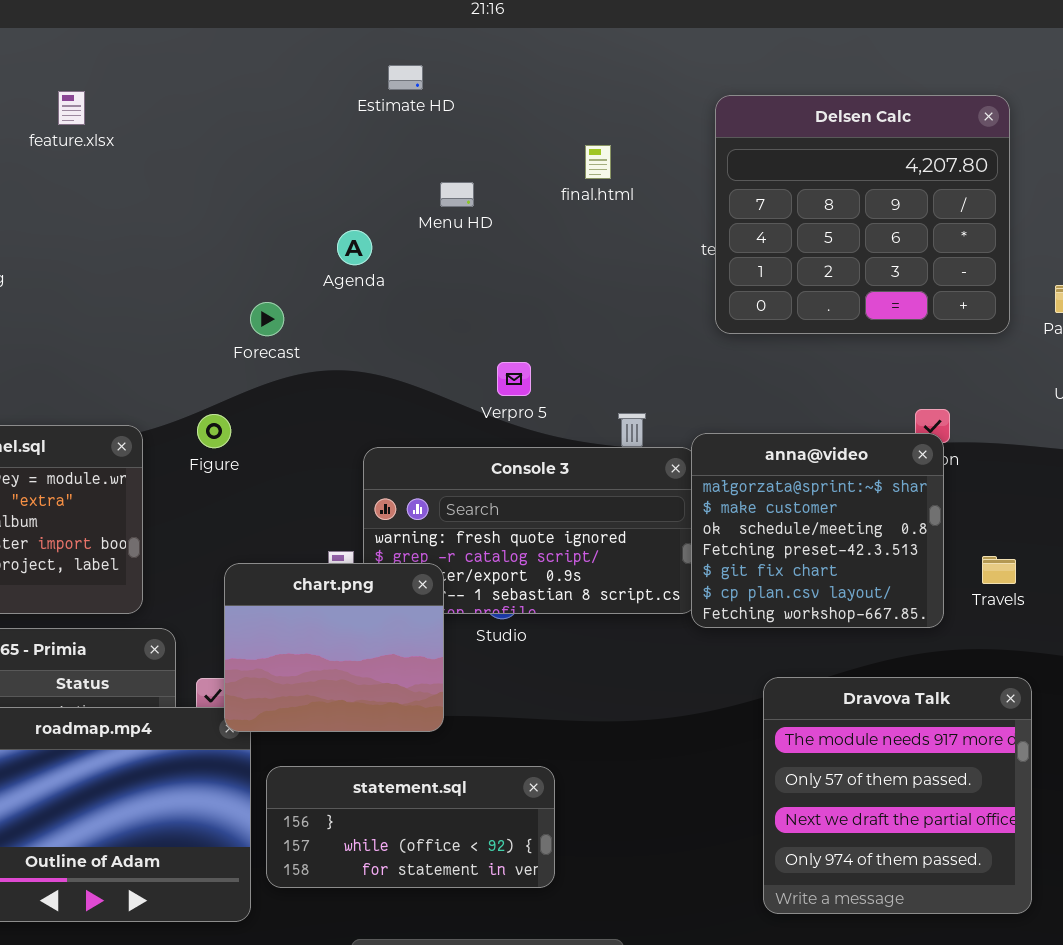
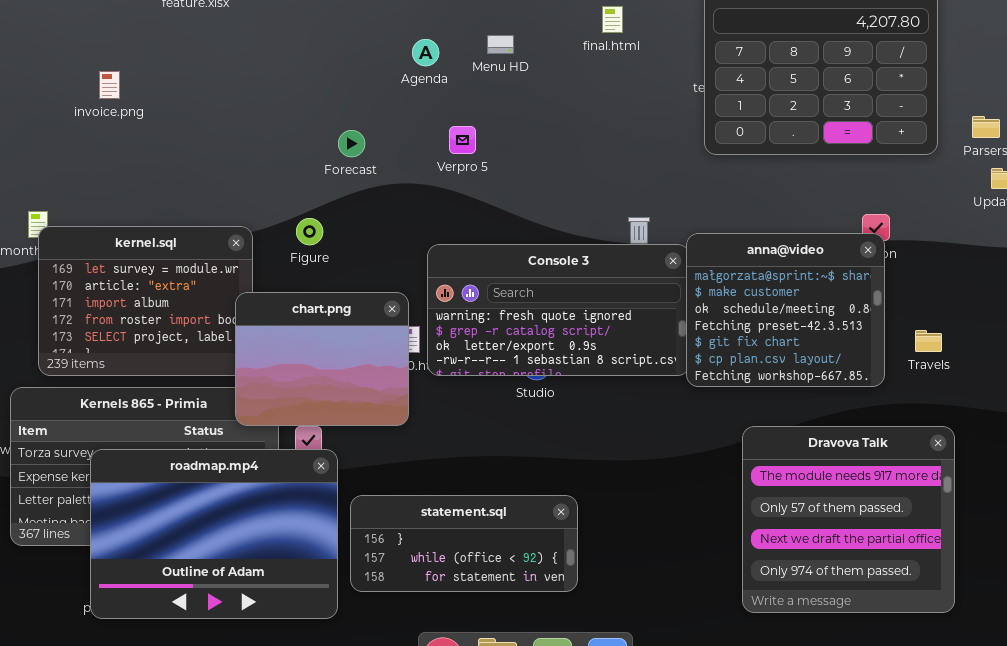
Agenda: [337,230,372,265] -> [412,39,439,66], moved
Verpro 5: [497,362,531,396] -> [449,126,476,154], moved
chart.png: [224,563,444,732] -> [235,292,409,426], moved

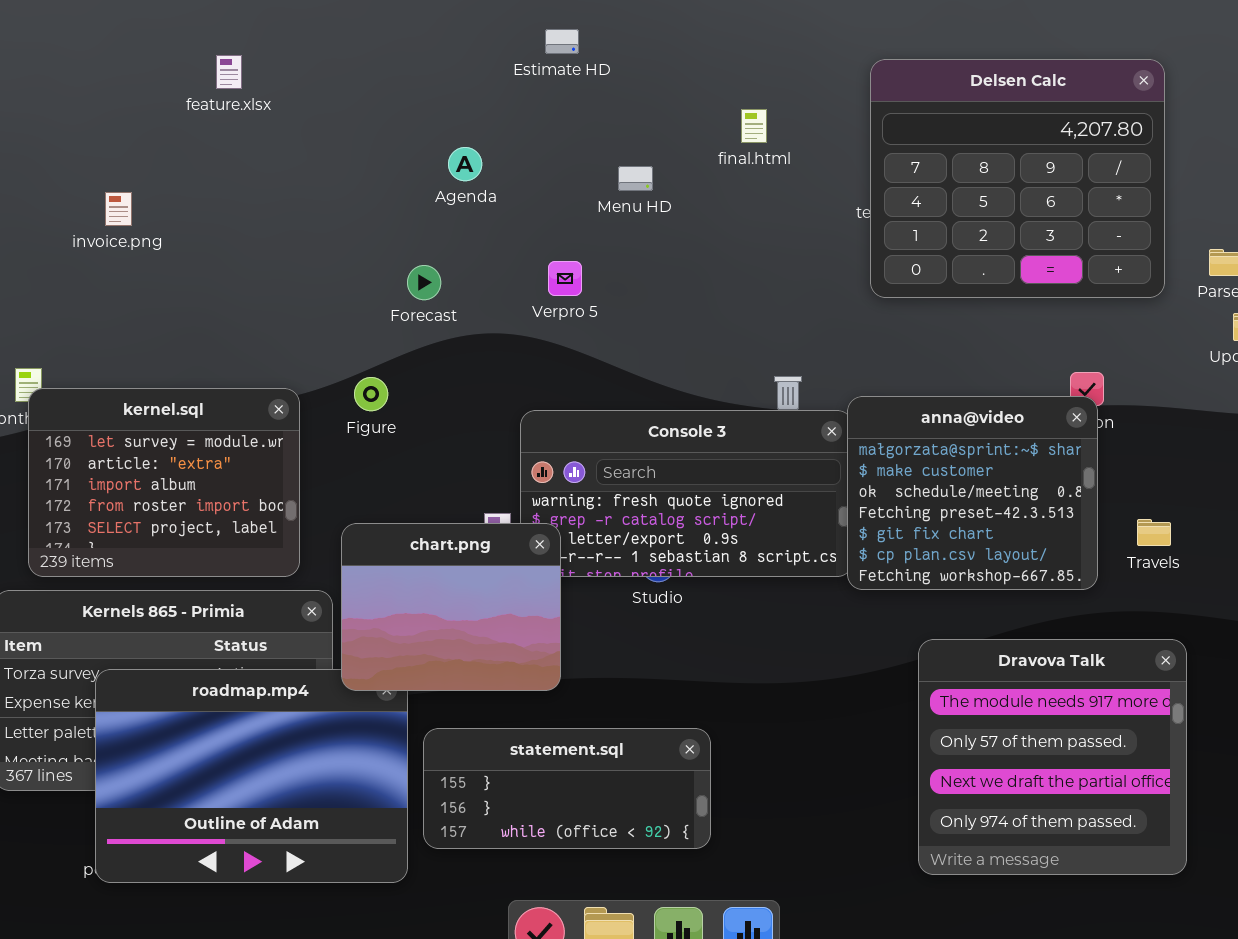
Menu HD: [487,35,514,54] -> [618,166,653,191], moved
Agenda: [412,39,439,66] -> [448,147,482,181], moved
chart.png: [235,292,409,426] -> [341,523,561,691], moved
statement.sql: [350,495,578,592] -> [423,728,711,849], scrolled up 1 row

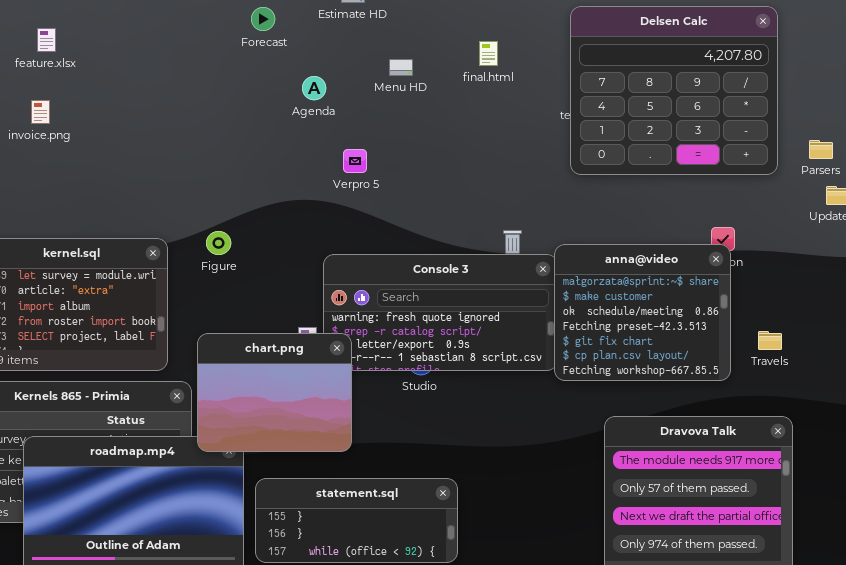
feature.xlsx: [216,55,242,89] -> [37,28,56,52], moved
Agenda: [448,147,482,181] -> [302,76,326,100], moved
Menu HD: [618,166,653,191] -> [389,59,413,76], moved
Forecast: [407,265,441,300] -> [251,7,275,31], moved

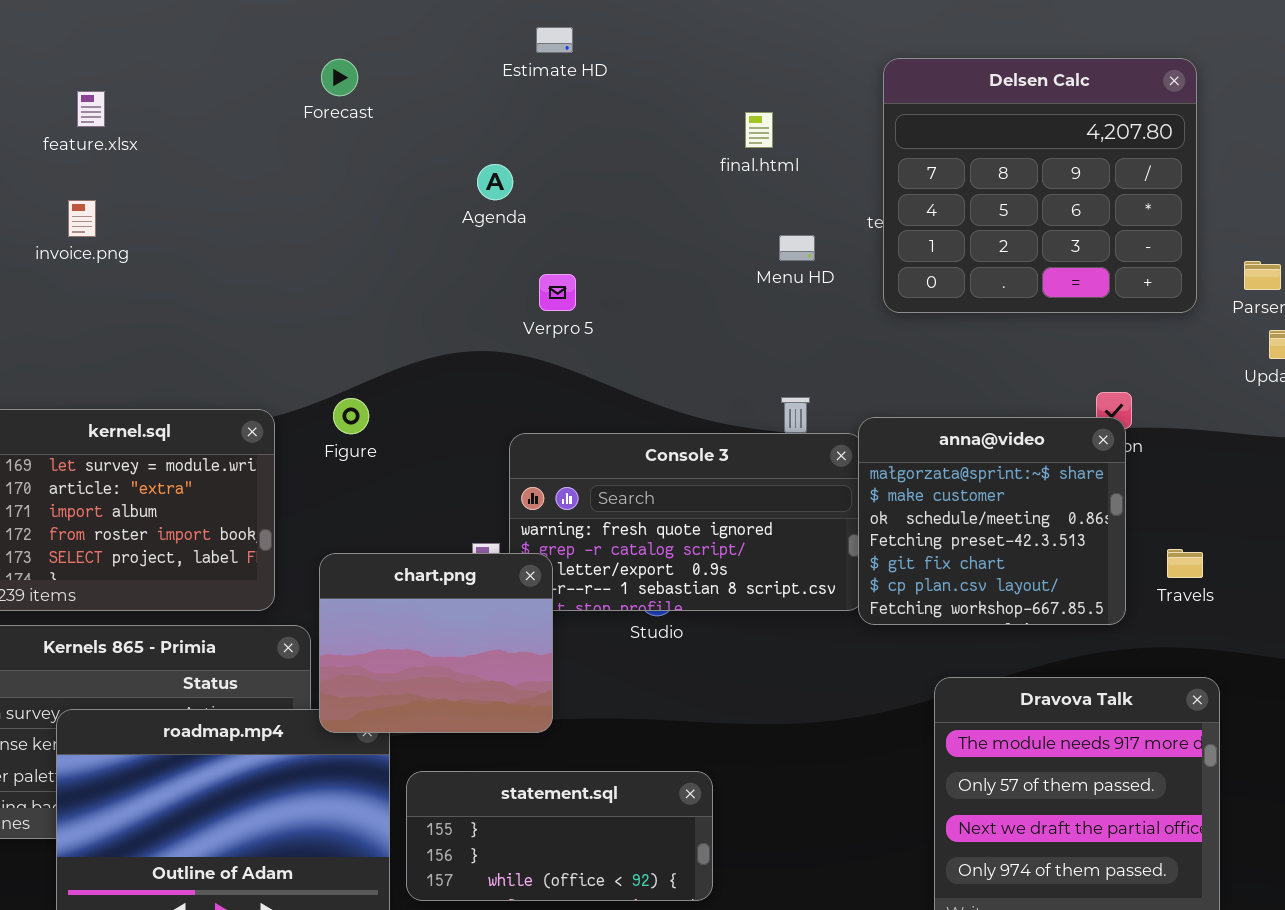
Forecast: [251,7,275,31] -> [321,59,358,96], moved
Menu HD: [389,59,413,76] -> [779,235,815,261], moved

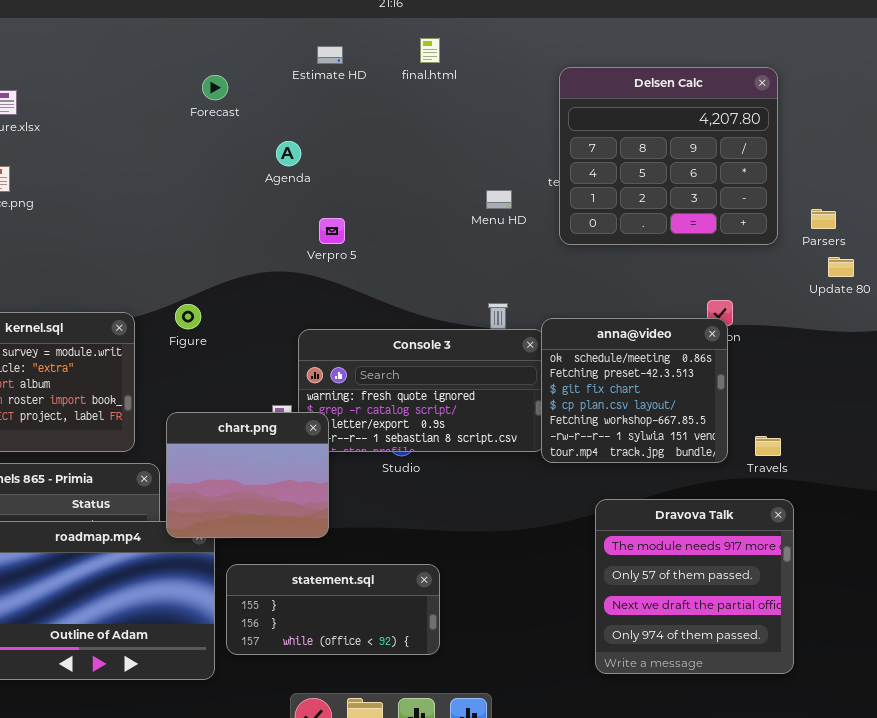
Forecast: [321,59,358,96] -> [202,75,228,100], moved
final.html: [745,112,773,148] -> [420,38,440,63], moved
anna@video: [858,417,1126,625] -> [541,318,728,463], scrolled down 2 rows
Travels: [1167,549,1203,578] -> [755,436,781,456], moved

